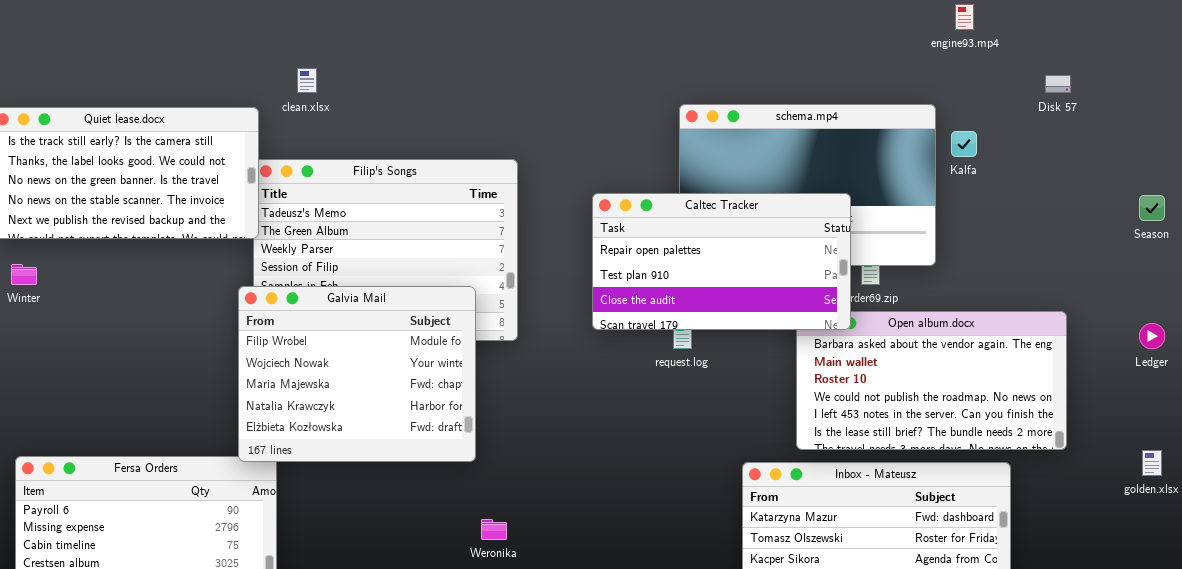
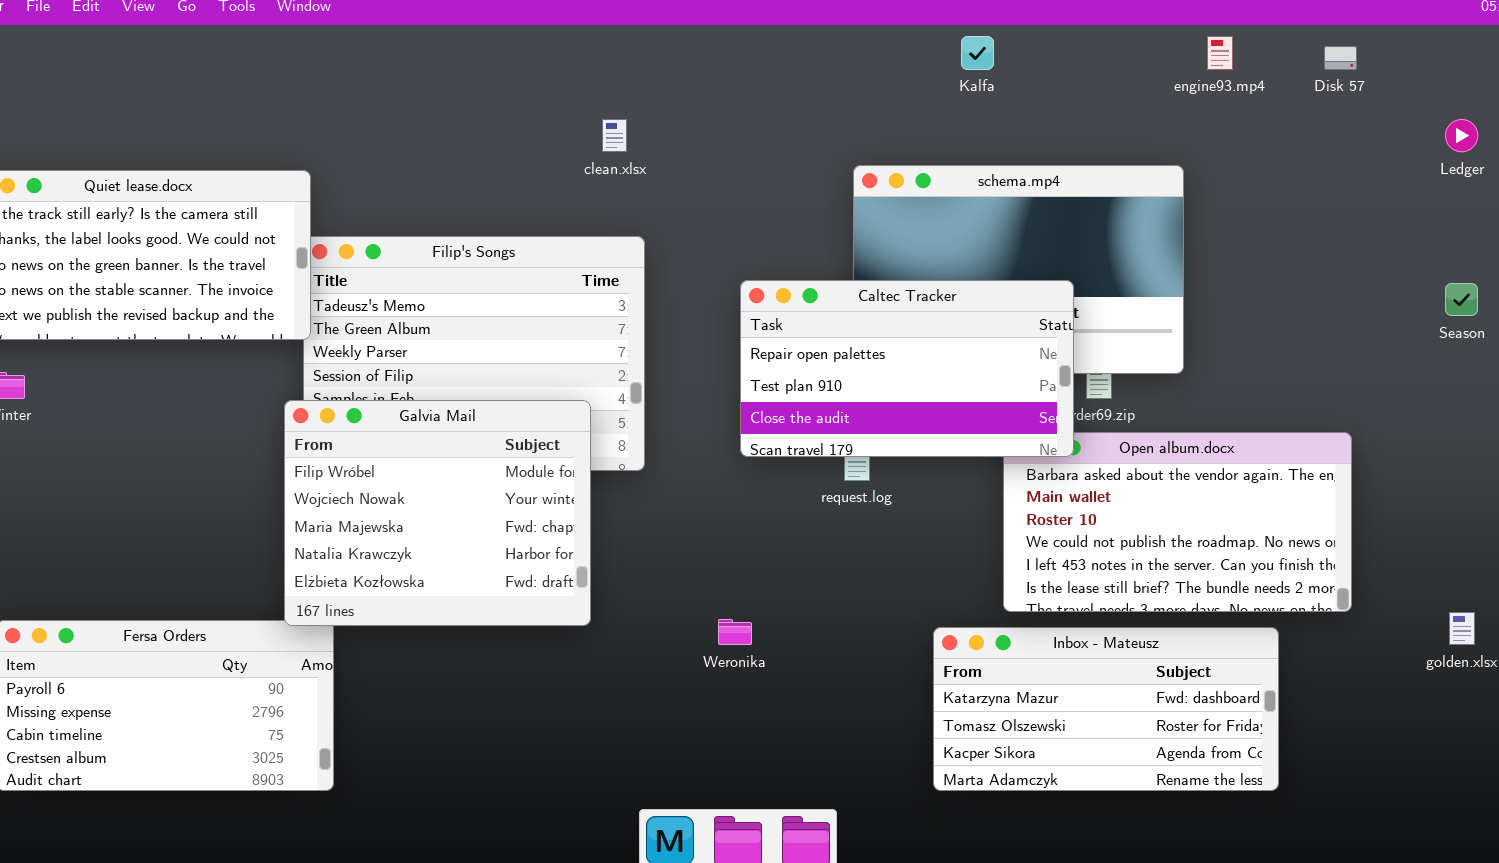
clean.xlsx: [297,68,317,93] -> [602,119,627,152], moved
Disk 57: [1045,75,1071,93] -> [1324,46,1357,70], moved
Kalfa: [951,131,977,157] -> [961,36,994,70], moved
Ledger: [1139,323,1165,349] -> [1445,119,1478,152], moved
Weronika: [481,519,507,540] -> [718,619,752,645], moved

